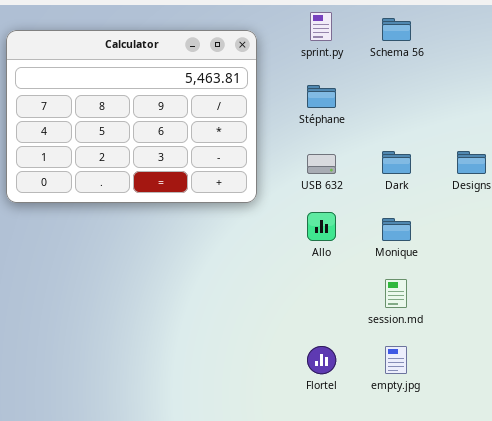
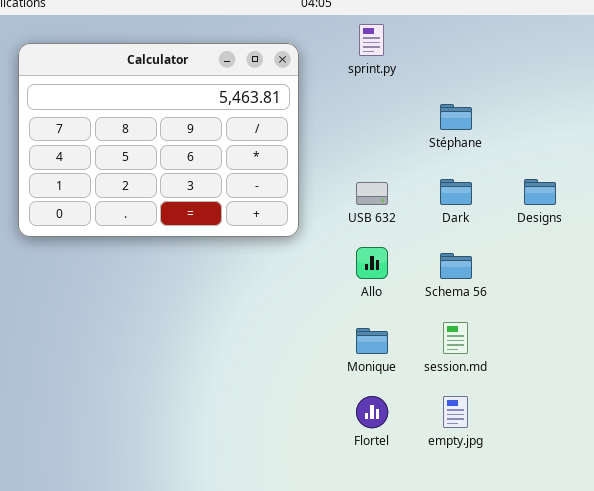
Schema 56: [382,18,411,41] -> [440,253,472,279], moved
Stéphane: [307,85,336,108] -> [440,104,472,130], moved
Monique: [382,218,411,241] -> [356,328,388,354], moved

